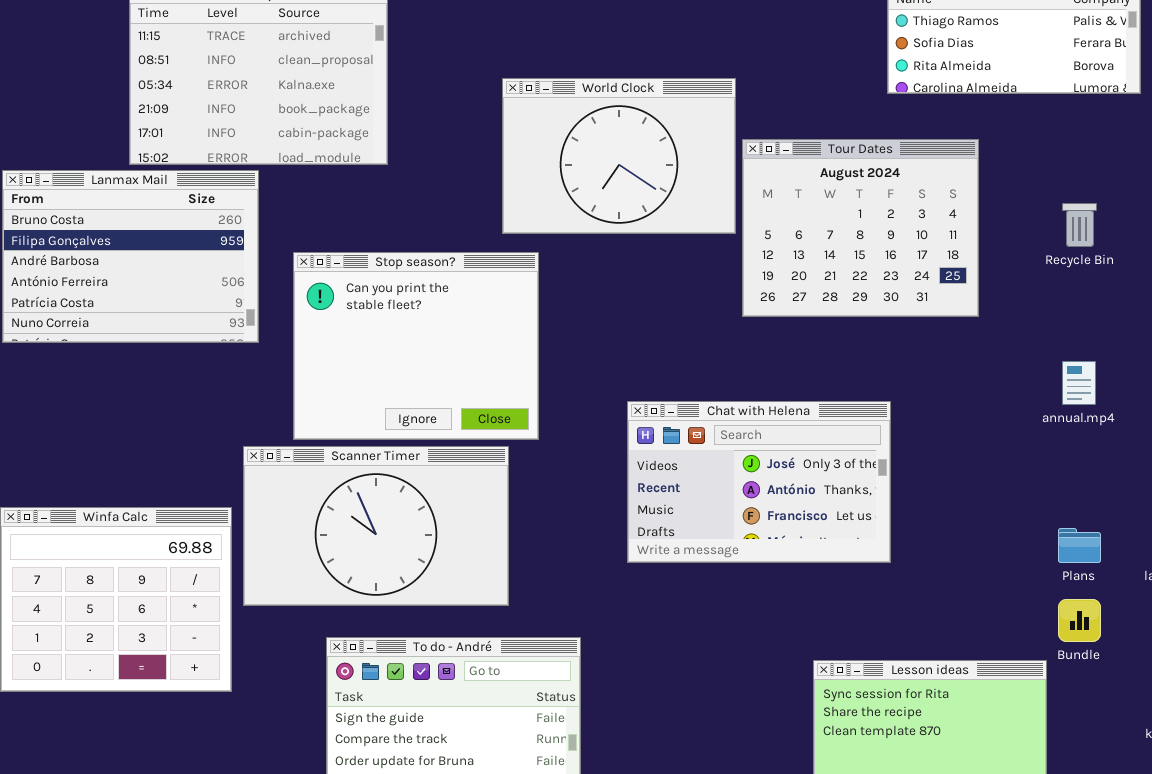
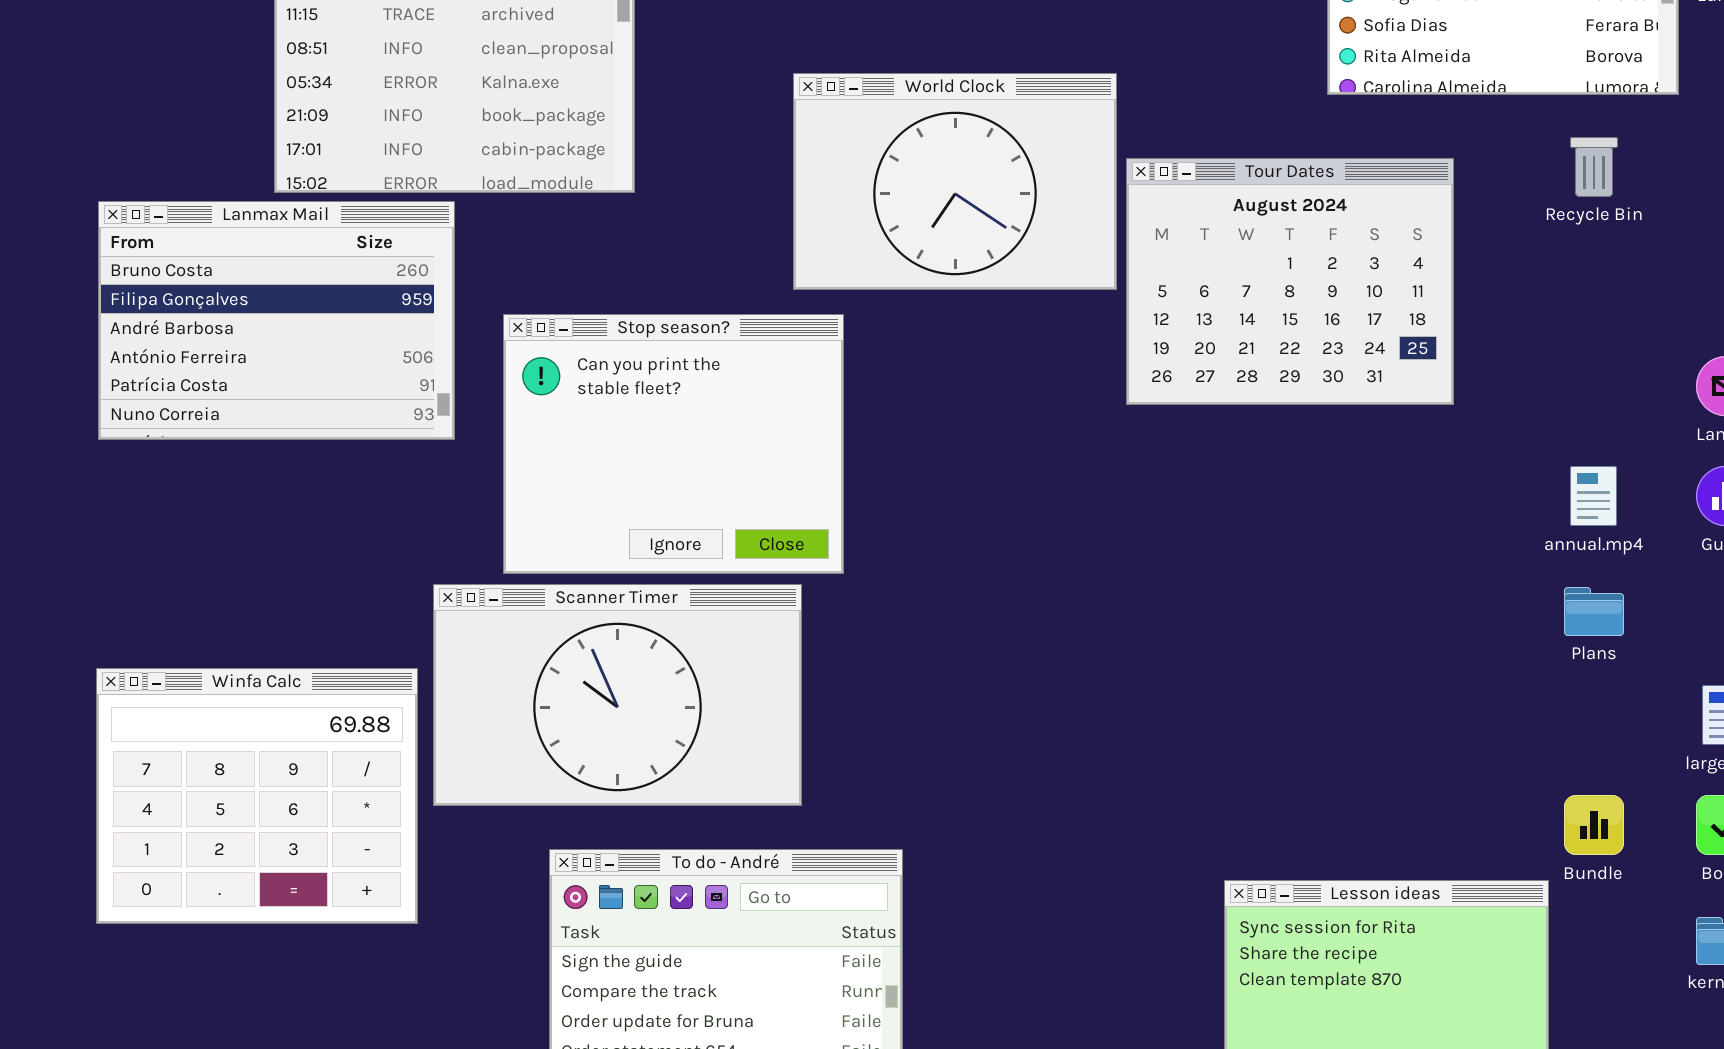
Recycle Bin: [1062,203,1097,247] -> [1570,137,1618,197], moved
Chat with Helena: [627,401,891,563] -> none, closed
Plans: [1058,528,1101,563] -> [1564,587,1624,636], moved

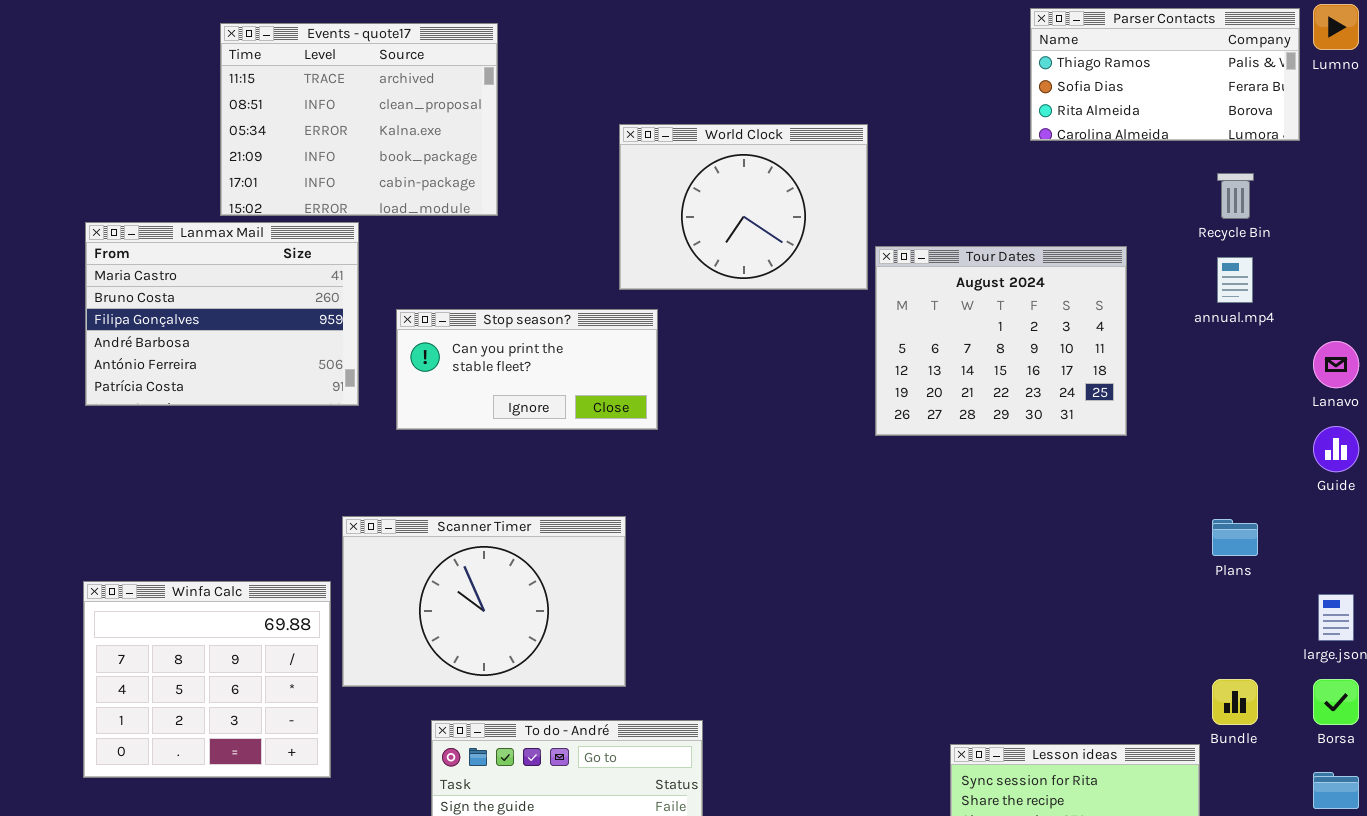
Tour Dates: [1126,158,1454,405] -> [875,246,1127,436], moved
Lanmax Mail: [98,201,455,440] -> [85,222,359,406], scrolled up 1 row
Stop season?: [503,314,844,574] -> [396,309,658,430], resized
annual.mp4: [1570,466,1617,526] -> [1217,257,1253,303], moved

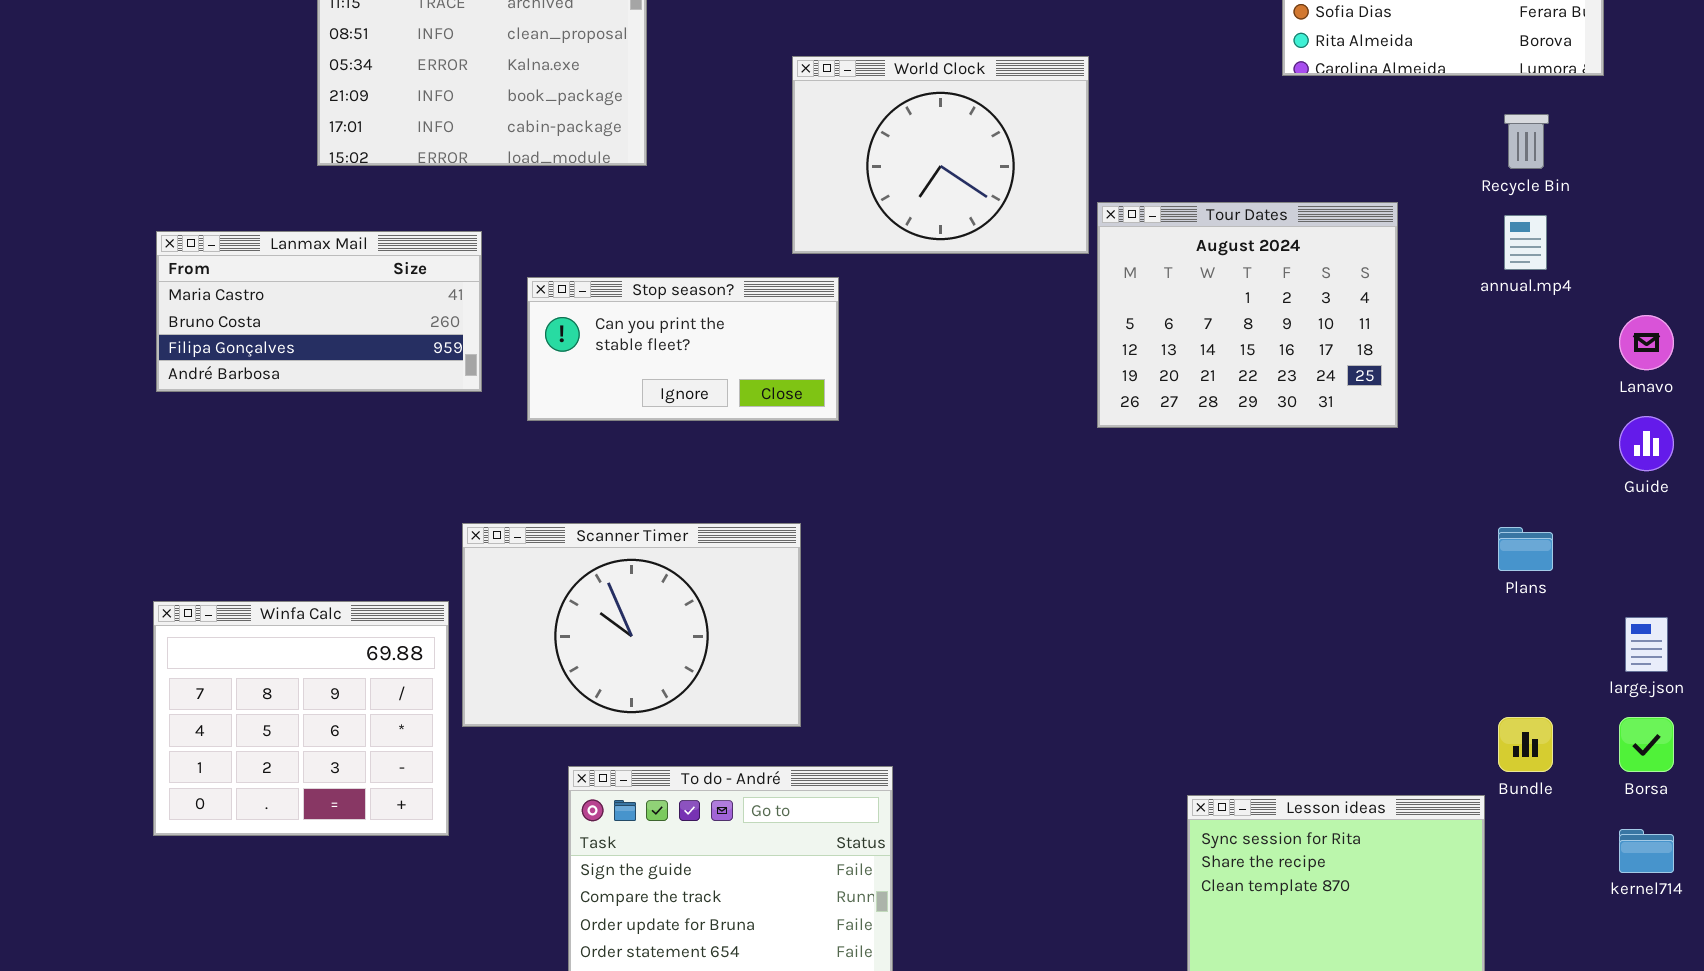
Lanmax Mail: [85,222,359,406] -> [156,231,482,392], resized

